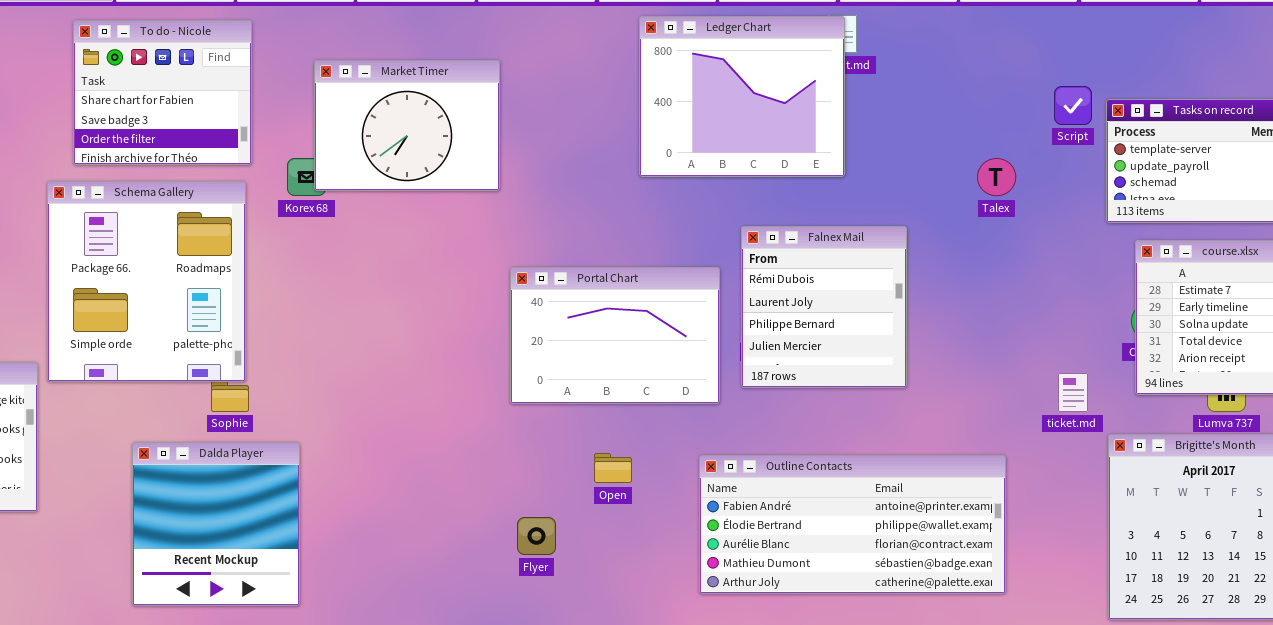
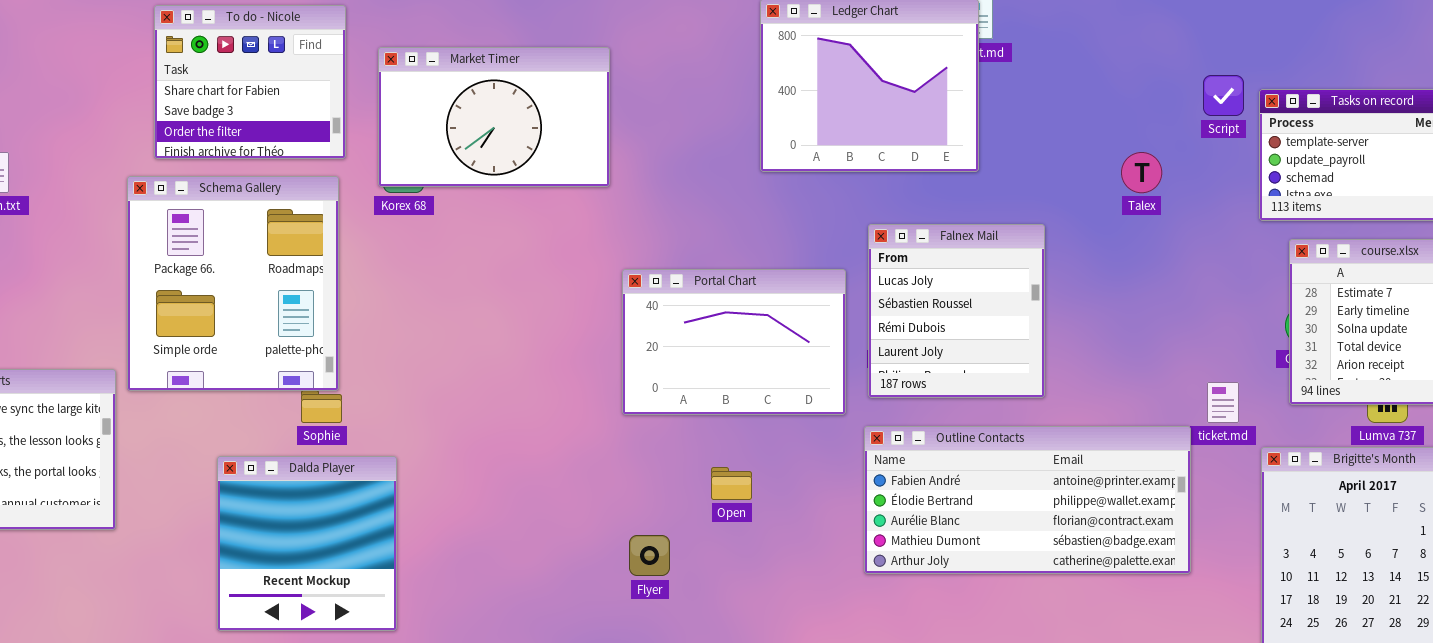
Market Timer: [314,60,500,191] -> [378,47,610,187], resized
Falnex Mail: [741,226,907,388] -> [868,224,1045,398], scrolled up 2 rows
Outline Contacts: [699,455,1006,594] -> [864,426,1191,574], moved

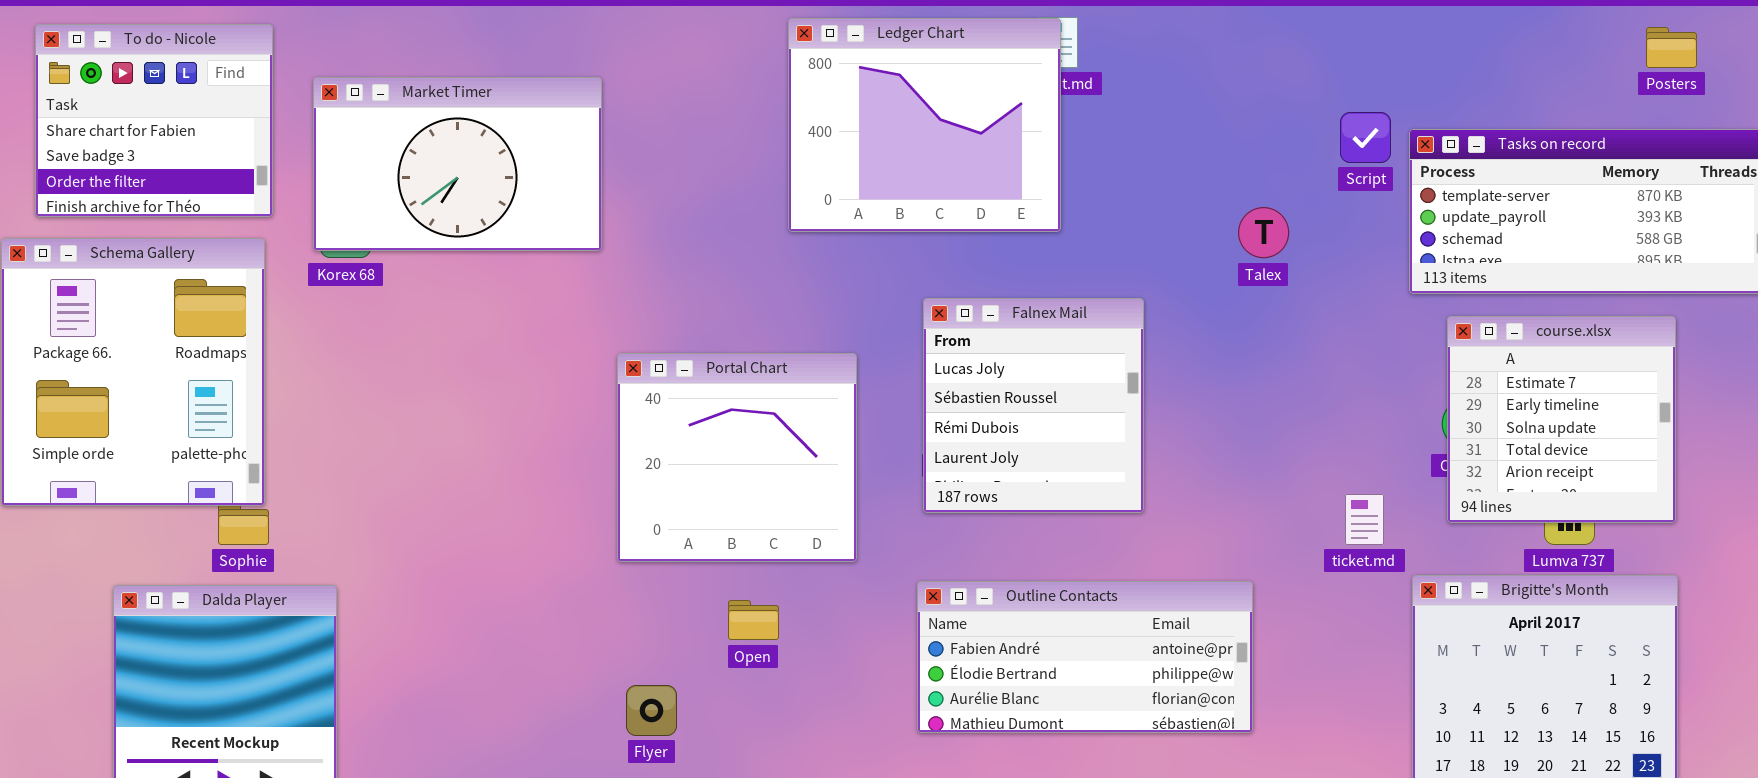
Portal Chart: [622,269,846,415] -> [617,353,857,562], resized
Outline Contacts: [864,426,1191,574] -> [917,581,1253,733], resized

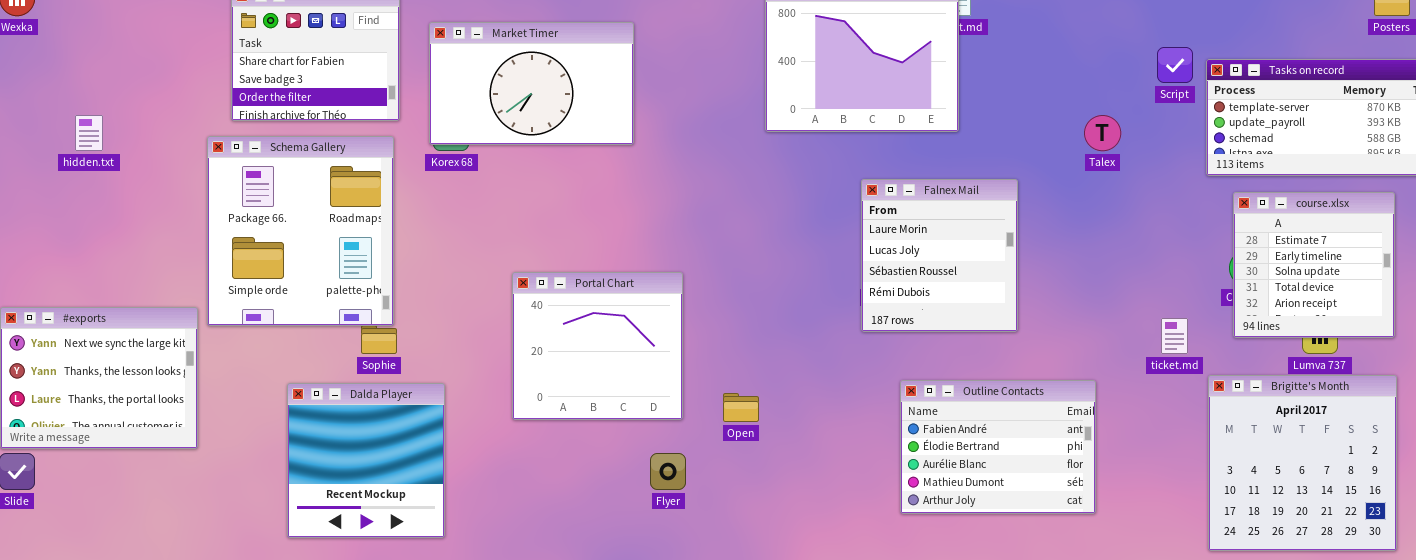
Falnex Mail: [923,298,1144,513] -> [861,179,1018,332], scrolled up 1 row
Portal Chart: [617,353,857,562] -> [512,272,683,420], moved
Outline Contacts: [917,581,1253,733] -> [900,380,1096,514], resized

